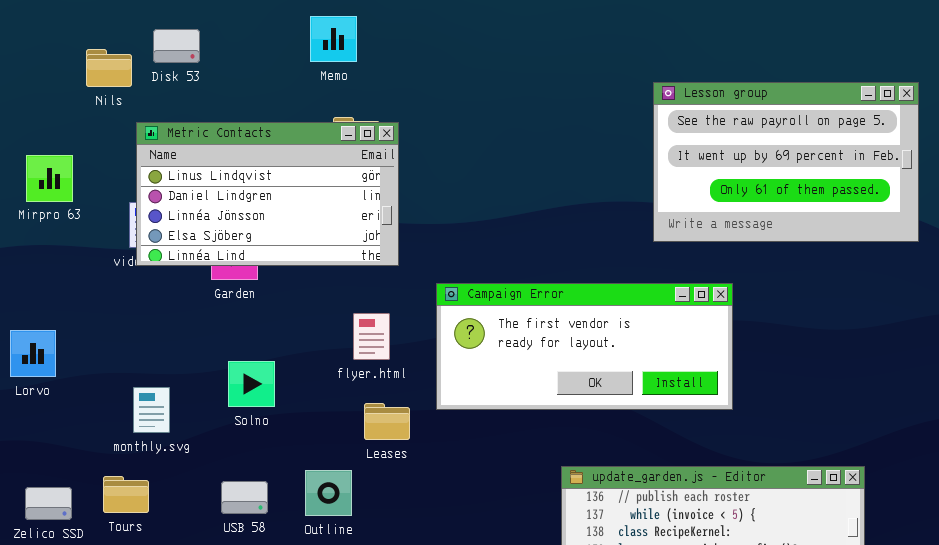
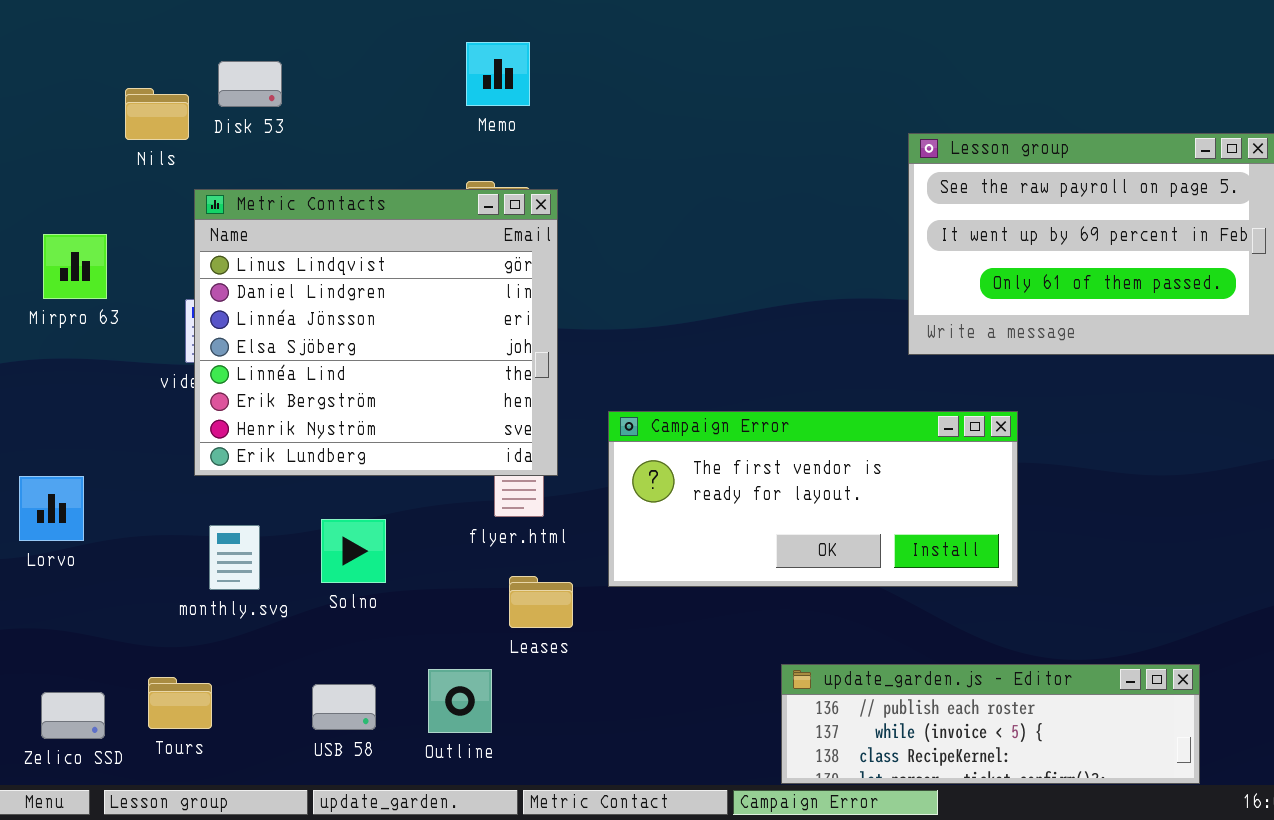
Memo: [310,16,357,62] -> [466,42,530,106], moved
Metric Contacts: [136,122,399,266] -> [194,189,558,476], resized
monthly.svg: [133,387,170,433] -> [209,525,260,590], moved

